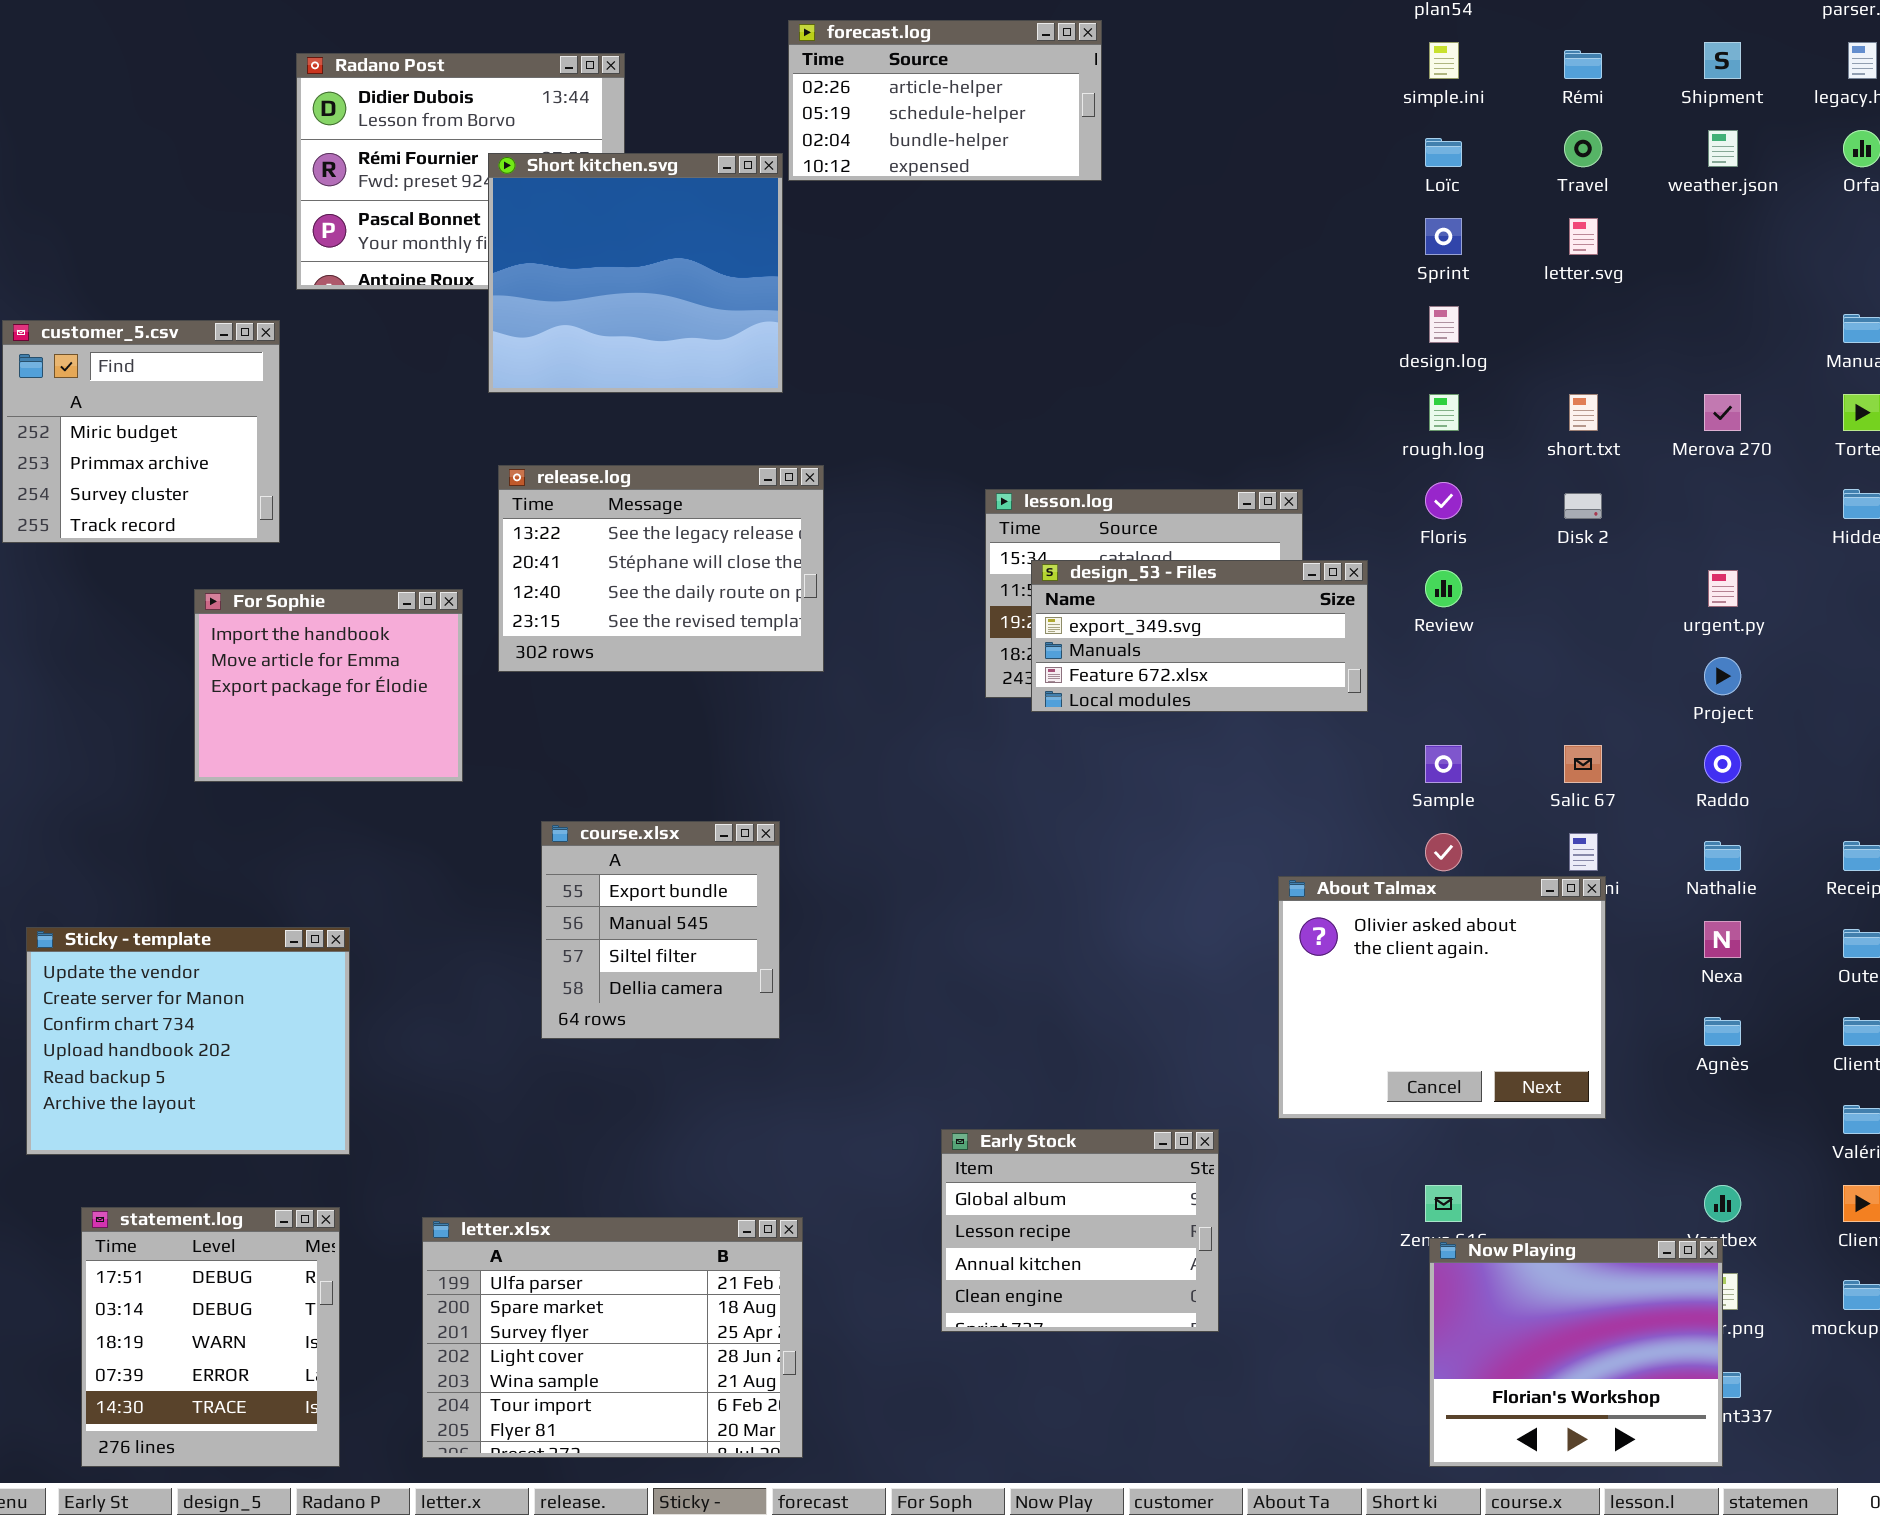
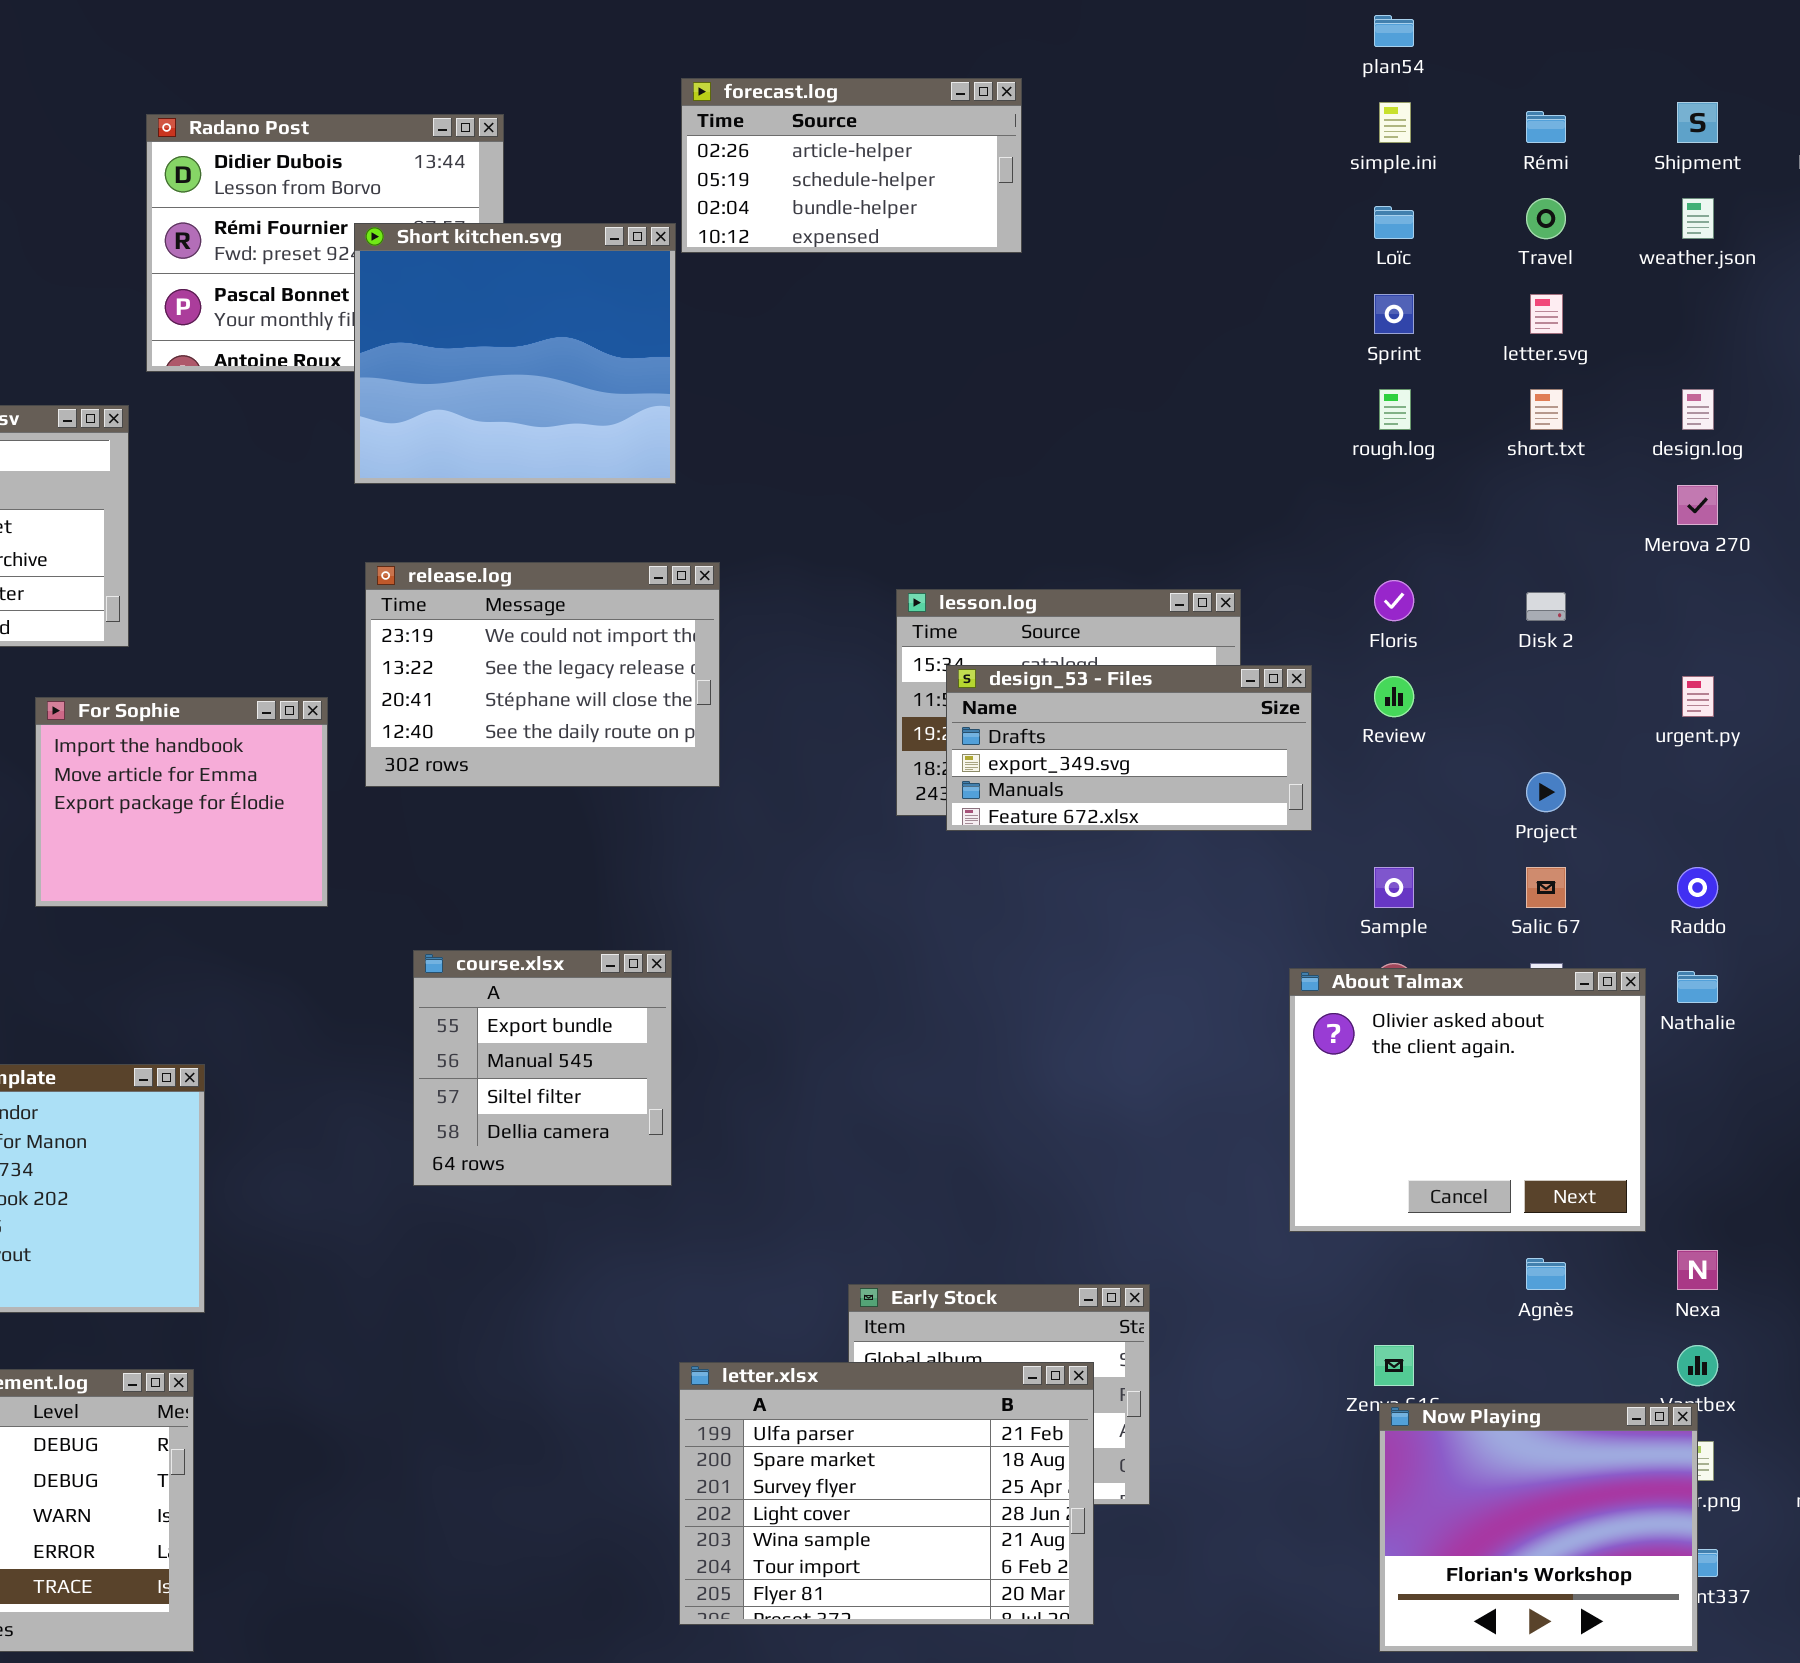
design.log: [1429,306,1459,343] -> [1682,389,1714,430], moved
rough.log: [1429,394,1459,431] -> [1379,389,1411,430], moved
short.txt: [1569,394,1598,431] -> [1530,389,1563,430], moved
release.log: [498,465,824,672] -> [365,562,720,787], scrolled up 1 row
design_53 - Files: [1031,560,1368,712] -> [946,665,1312,831], scrolled up 1 row
Project: [1704,657,1741,695] -> [1526,772,1566,812], moved
About Talmax: [1278,876,1606,1119] -> [1289,968,1646,1232], moved
Nexa: [1704,921,1741,958] -> [1677,1250,1718,1290], moved
Agnès: [1704,1017,1741,1046] -> [1526,1258,1566,1290], moved
letter.xlsx: [422,1217,803,1458] -> [679,1362,1094,1625], moved

